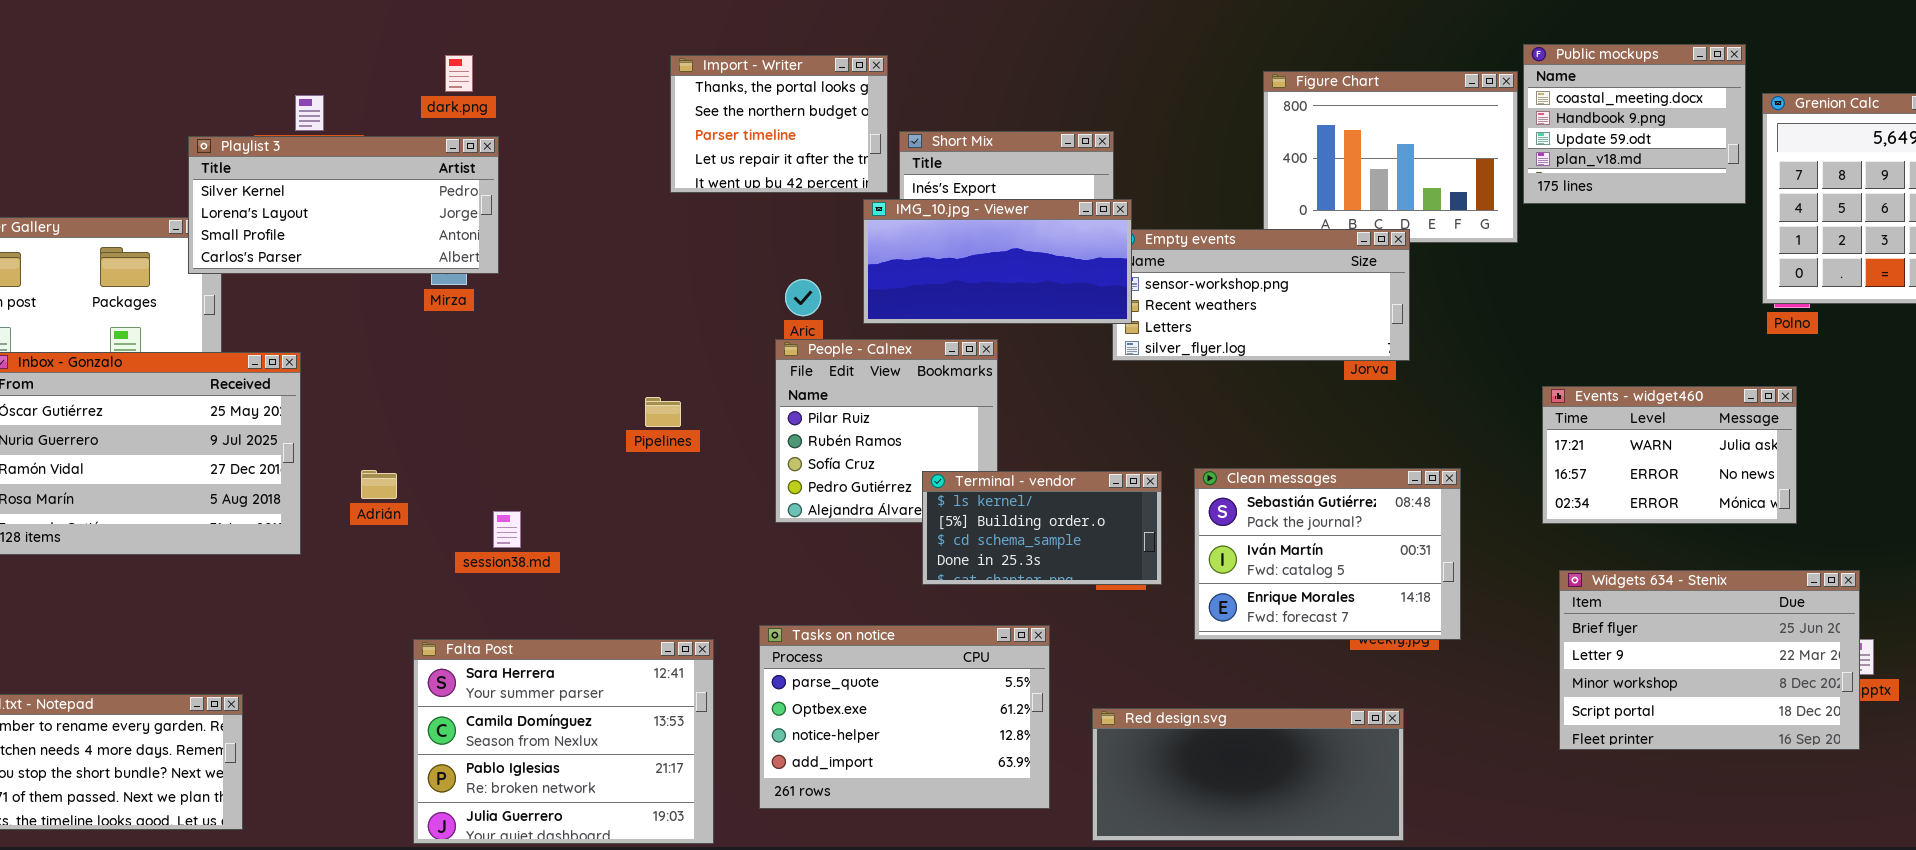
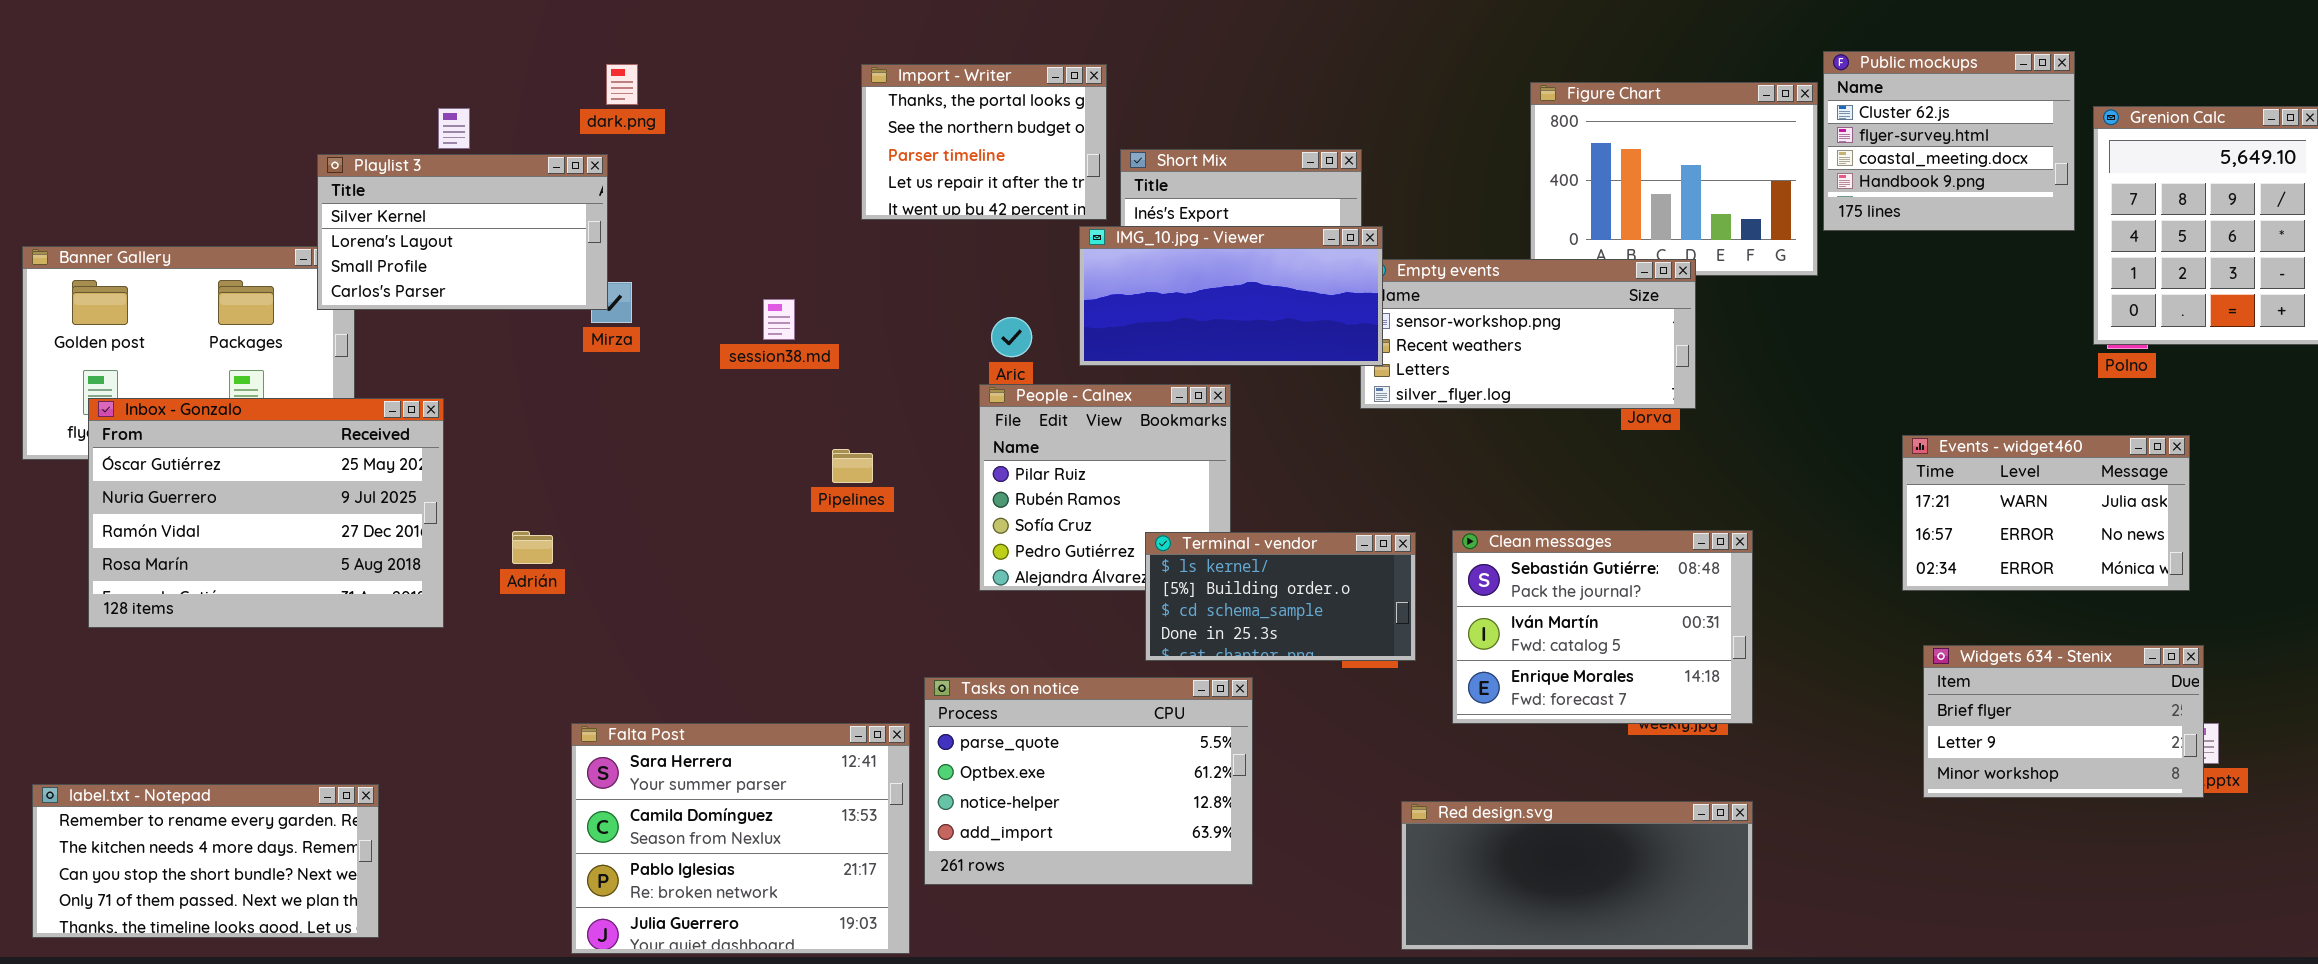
Public mockups: [1523,44,1746,204] -> [1823,51,2075,231], scrolled up 2 rows
Playlist 3: [188,136,499,274] -> [317,154,608,310], resized
Events - widget460: [1542,386,1797,524] -> [1902,435,2190,591], moved
session38.md: [493,511,521,548] -> [763,299,795,340], moved
Widgets 634 - Stenix: [1559,570,1860,750] -> [1923,645,2204,798], resized
Tasks on notice: [759,625,1050,809] -> [924,677,1253,885], moved
Red design.svg: [1092,708,1404,841] -> [1401,801,1753,950], moved

